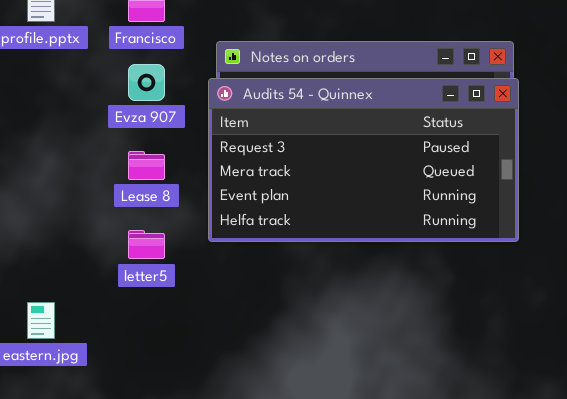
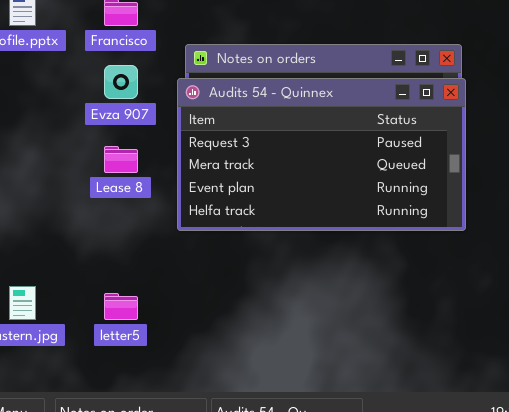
letter5: [128,230,165,259] -> [104,293,138,320], moved

